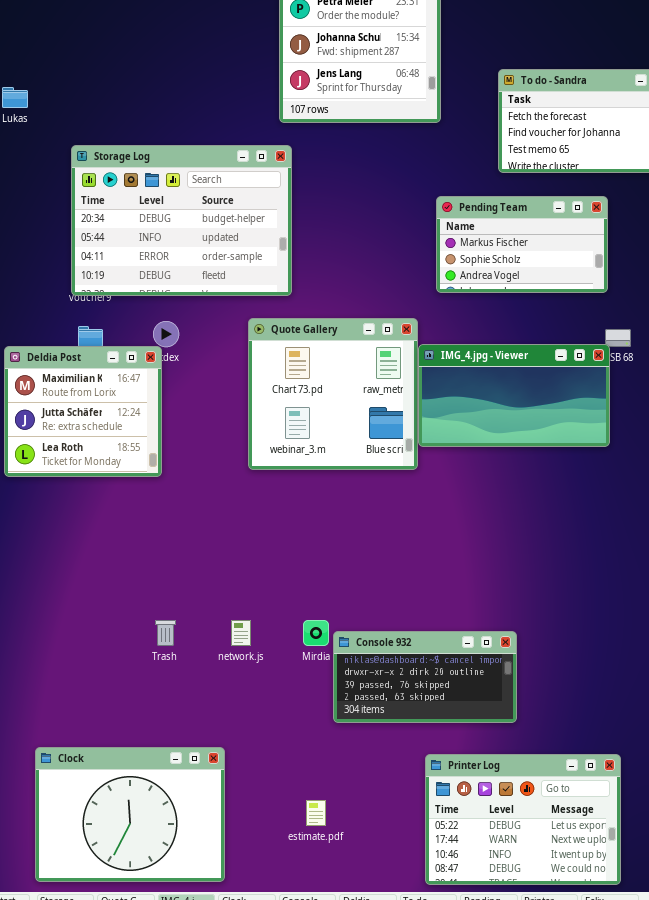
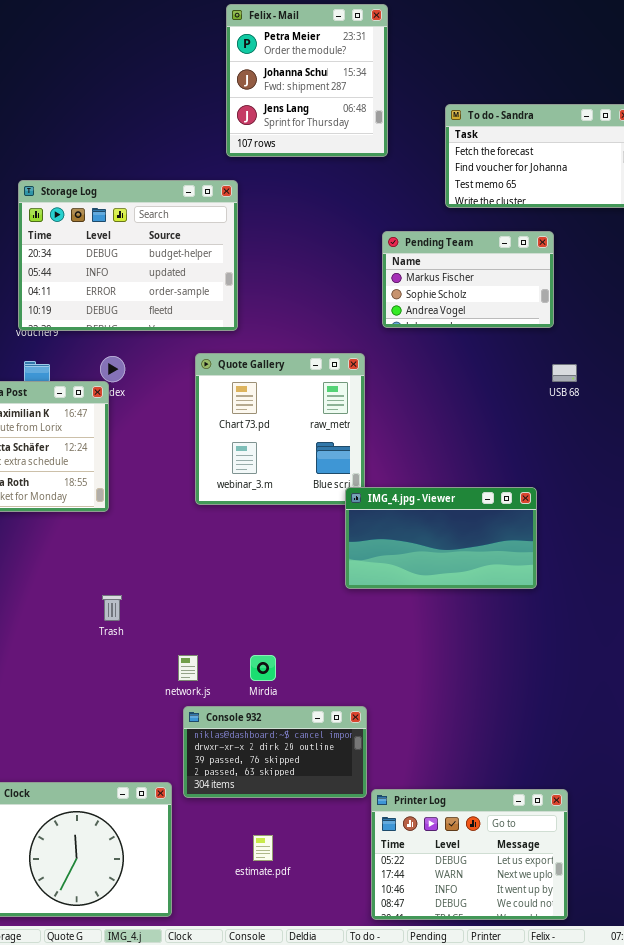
IMG_4.jpg - Viewer: [418,344,610,447] -> [345,487,537,589], moved
Trash: [155,620,176,646] -> [102,595,122,621], moved
Console 932: [333,631,517,723] -> [183,706,367,798], moved

